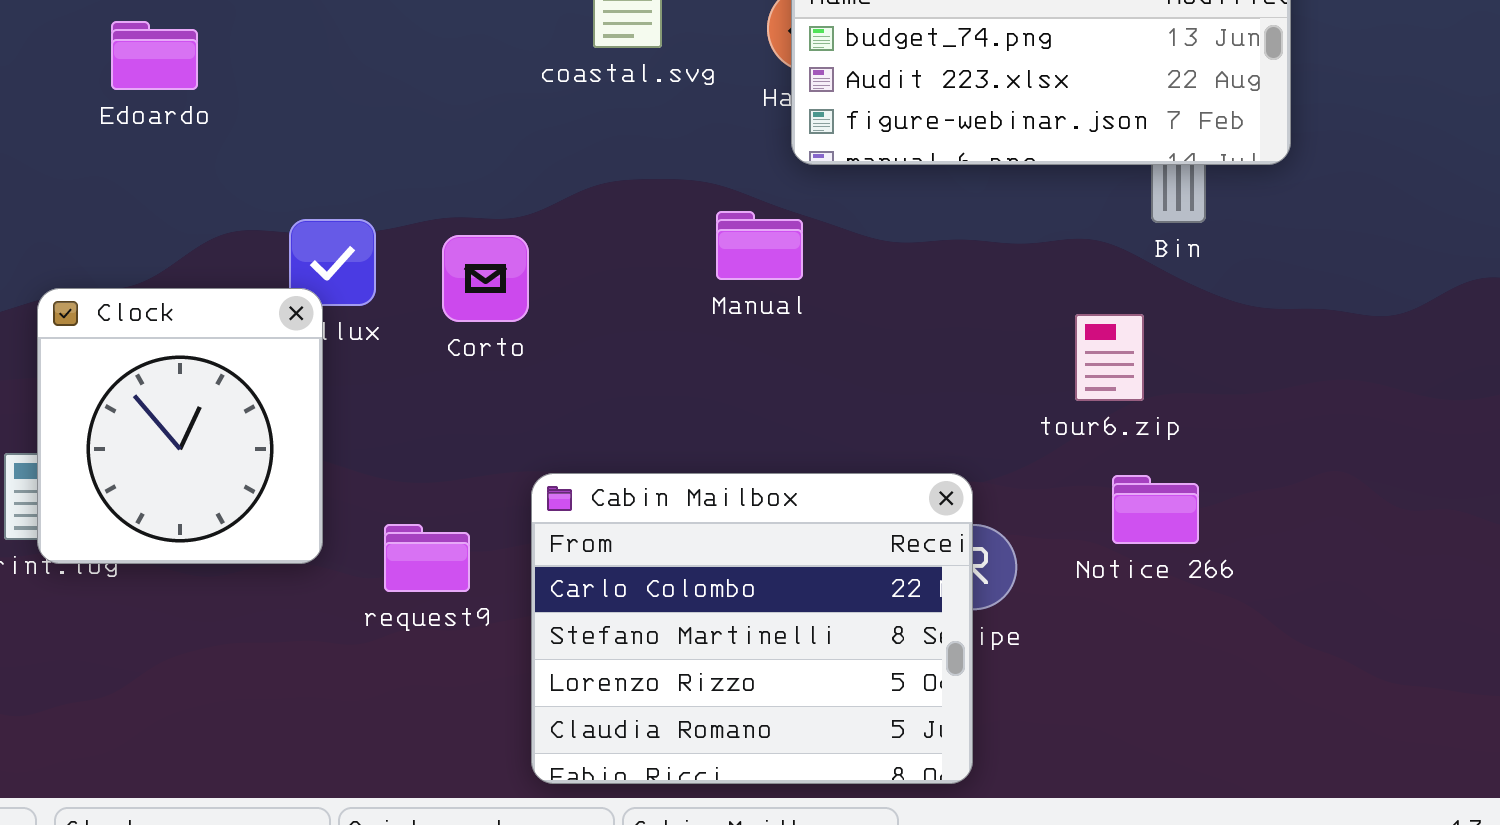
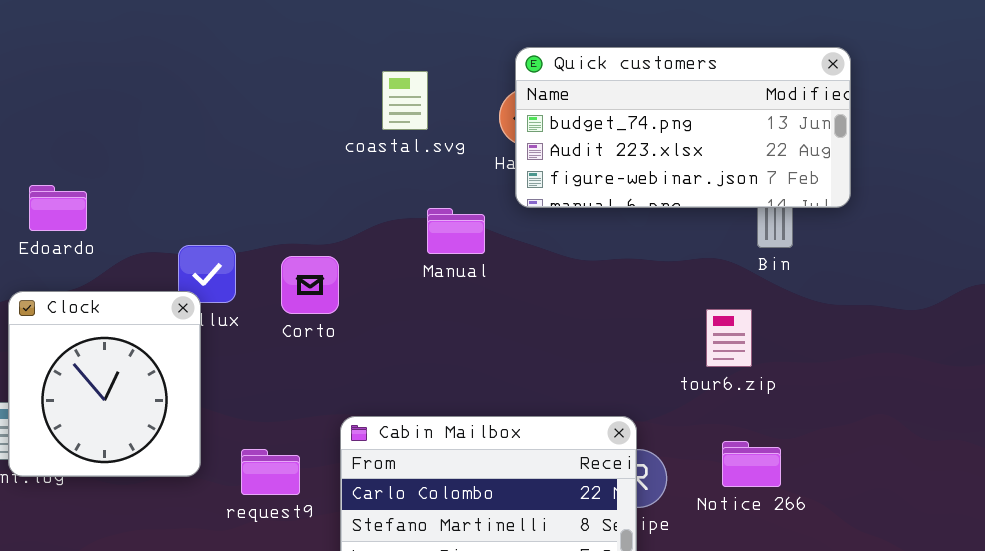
Edoardo: [111,21,198,90] -> [29,185,87,231], moved
Manual: [716,211,803,280] -> [427,208,485,254], moved
Notice 266: [1112,475,1199,544] -> [722,441,781,487], moved

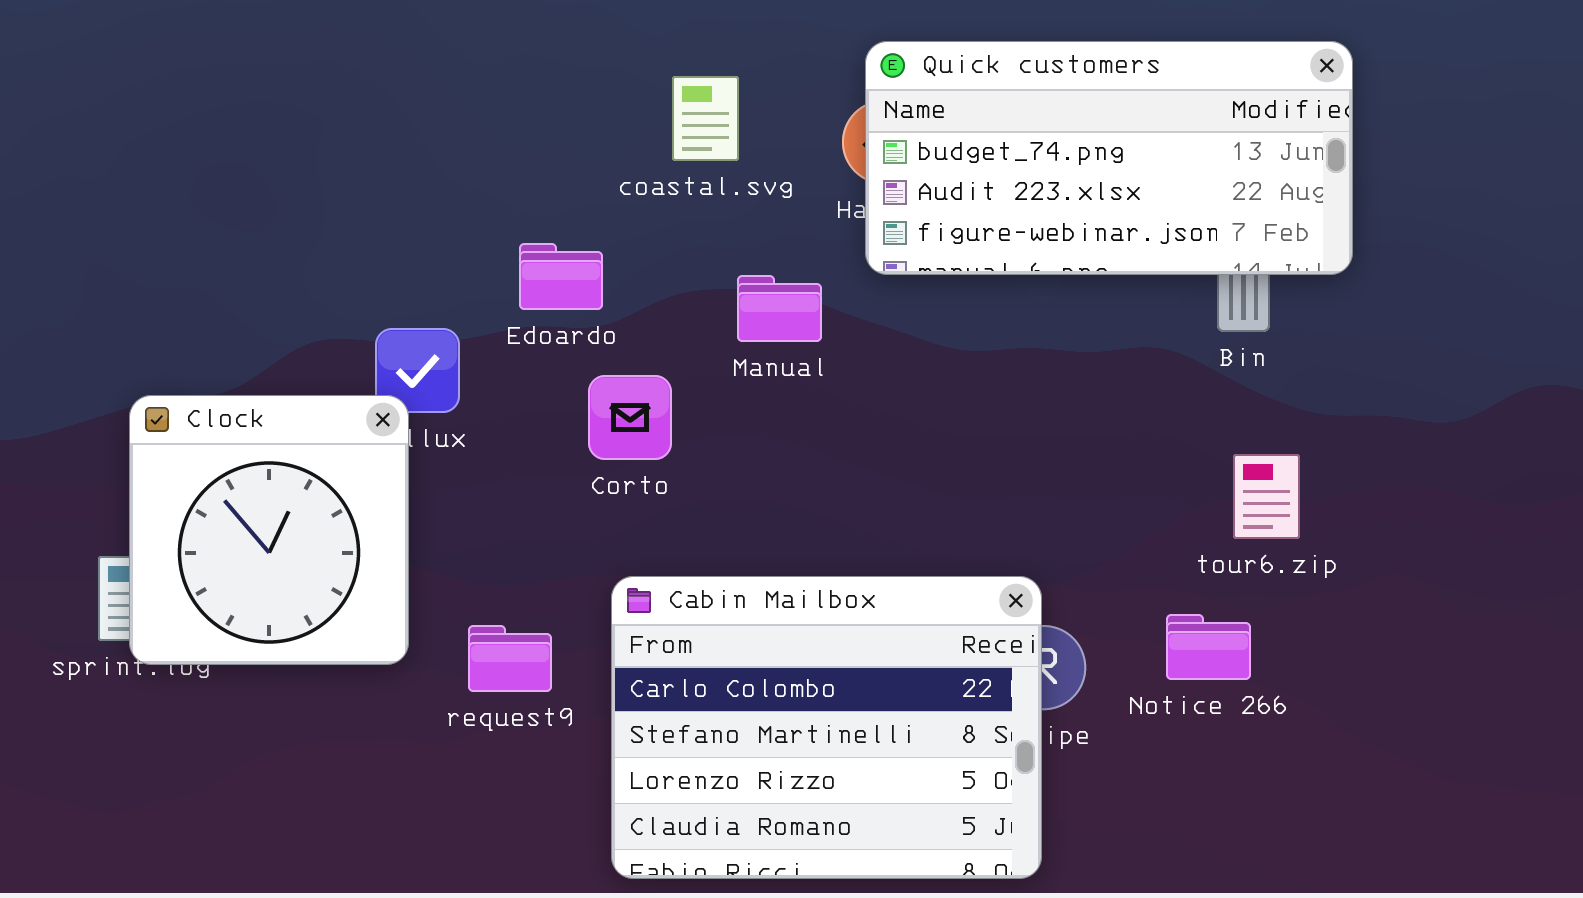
Edoardo: [29,185,87,231] -> [519,243,603,310], moved
Corto: [281,256,339,314] -> [588,375,672,460], moved
tour6.zip: [706,309,752,367] -> [1233,454,1300,539], moved

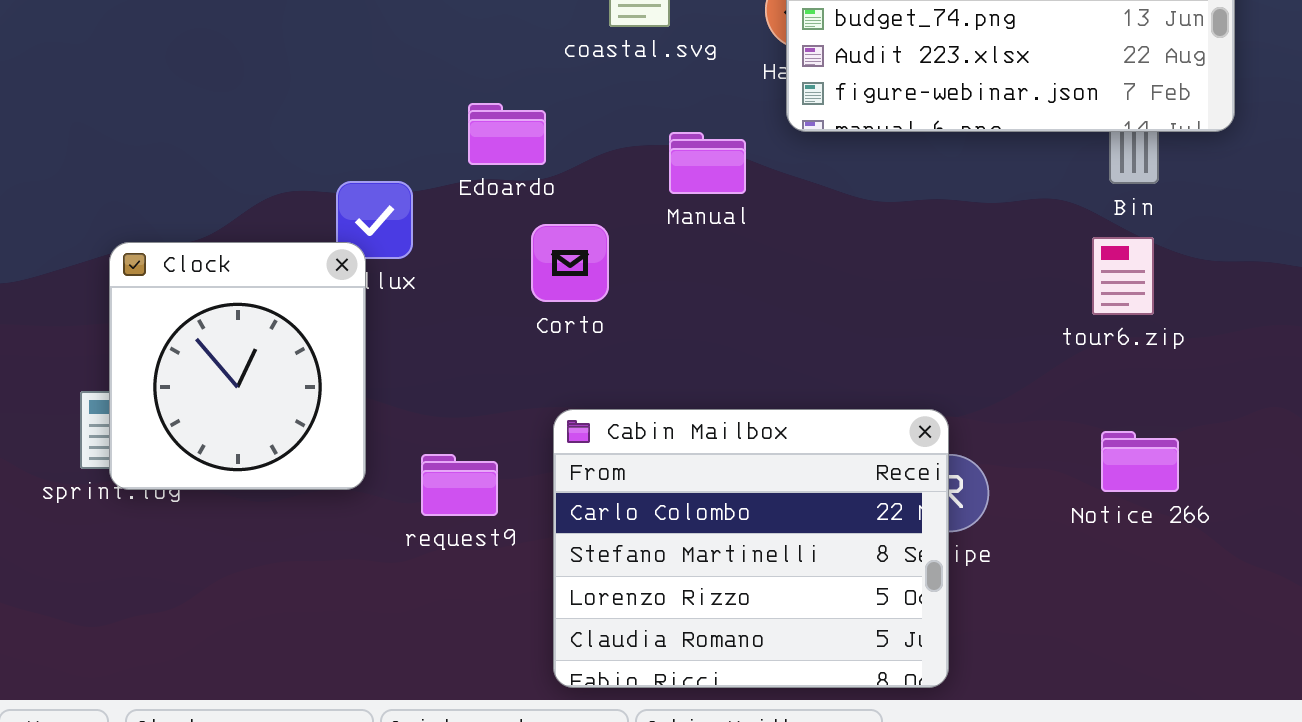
tour6.zip: [1233,454,1300,539] -> [1092,237,1154,315], moved
Notice 266: [1166,614,1251,680] -> [1101,431,1179,492], moved

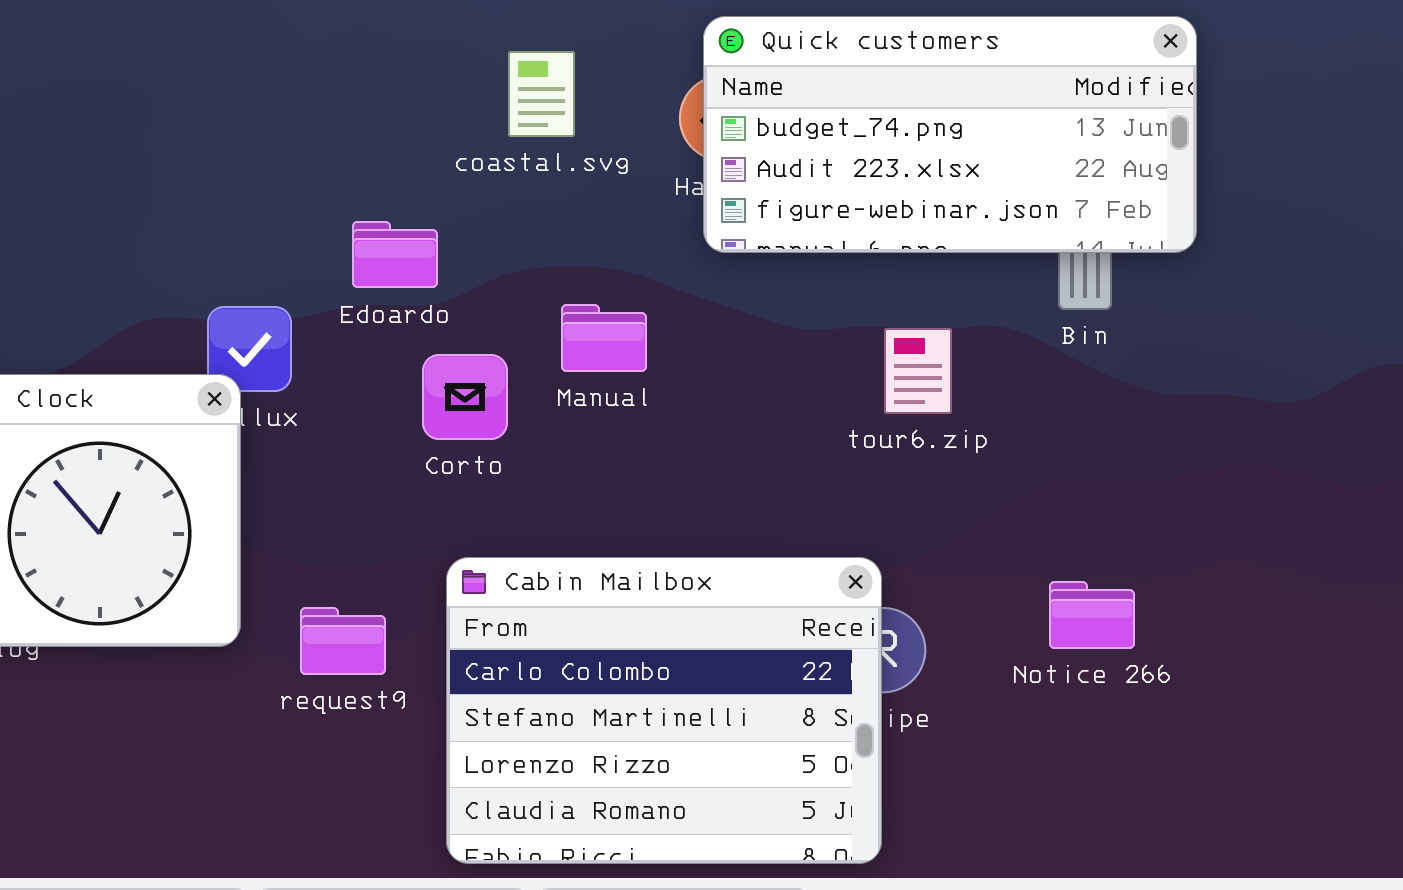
Manual: [669,132,746,194] -> [561,304,647,372], moved
tour6.zip: [1092,237,1154,315] -> [884,328,952,414], moved

